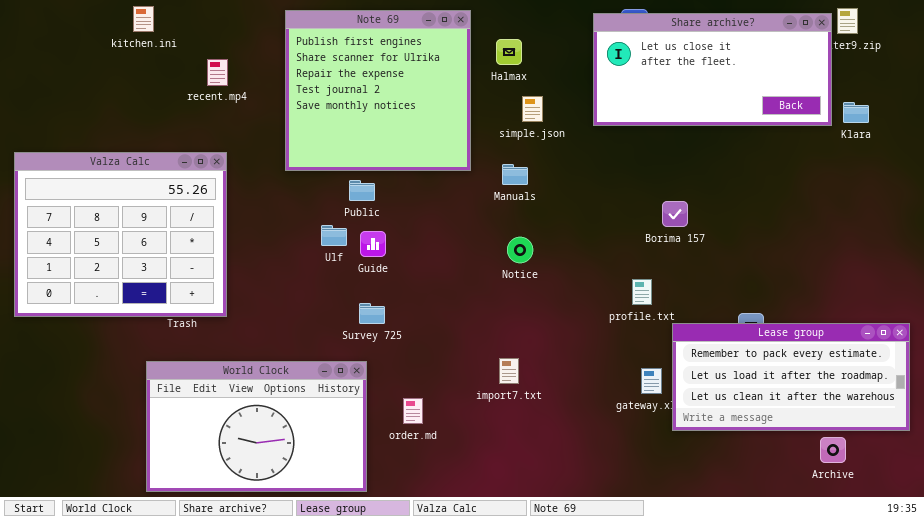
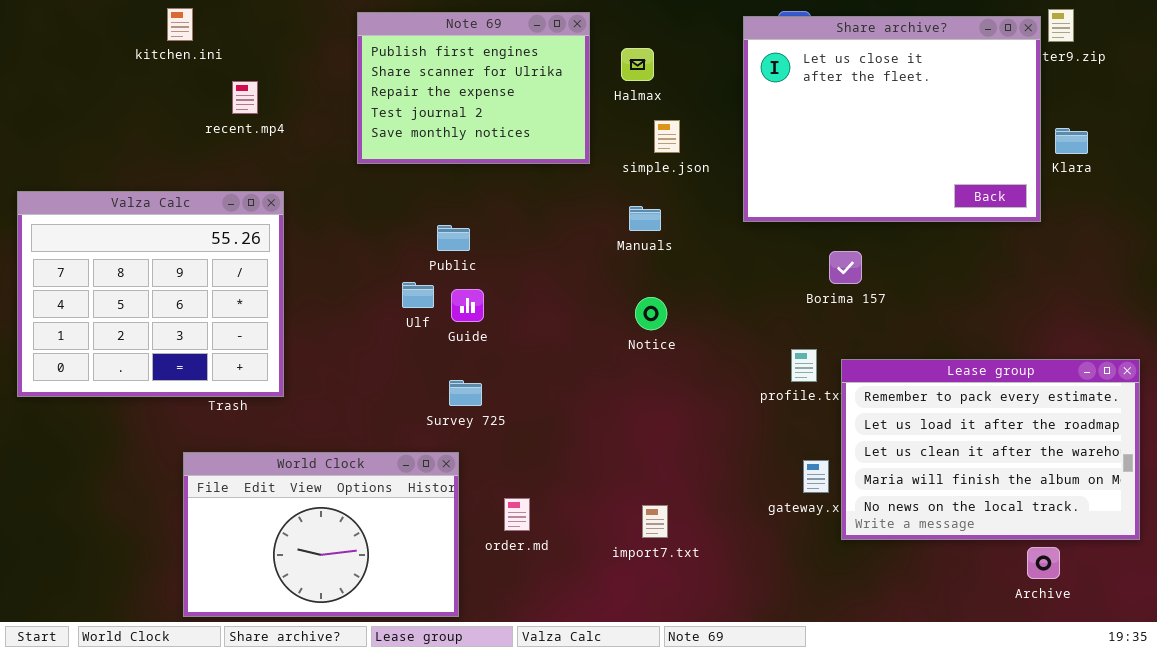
Note 69: [285,10,471,171] -> [357,12,590,164], resized
Share archive?: [593,13,832,126] -> [743,16,1041,222], resized
recent.mp4: [207,59,228,86] -> [232,81,258,114], moved
Lease group: [672,323,910,431] -> [841,359,1140,540], resized
import7.txt: [499,358,519,384] -> [642,505,668,538], moved

